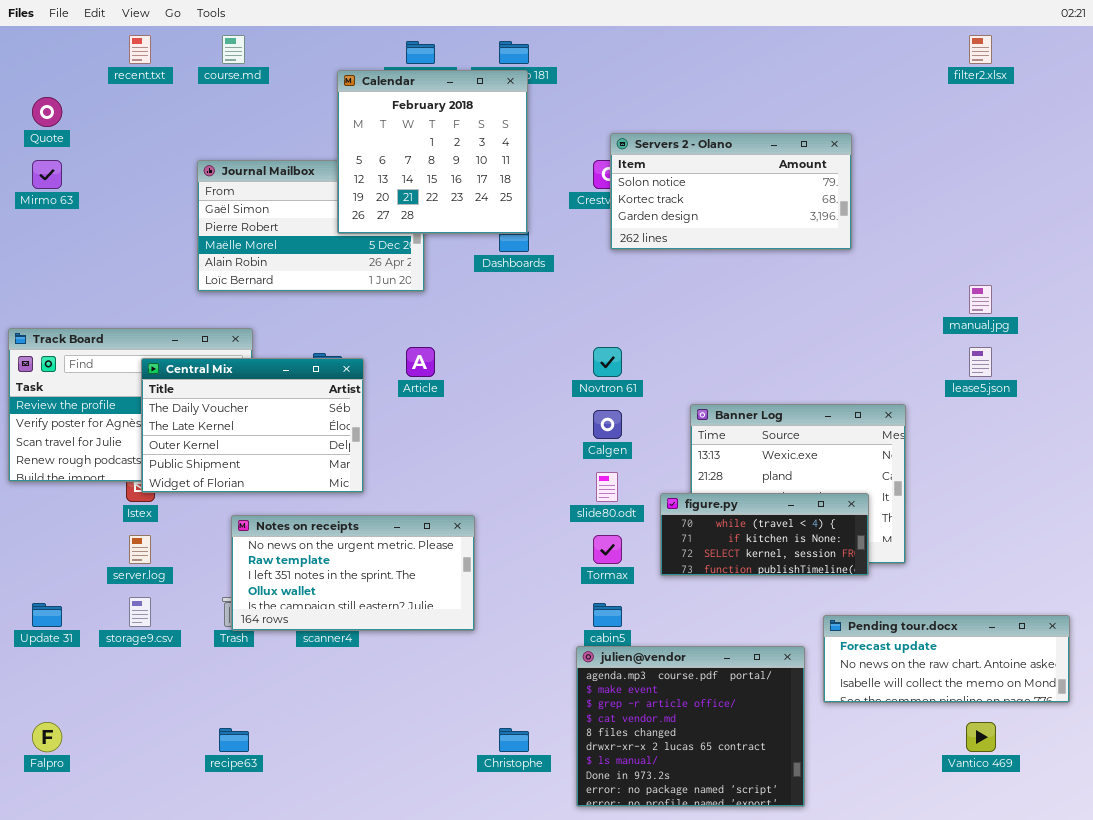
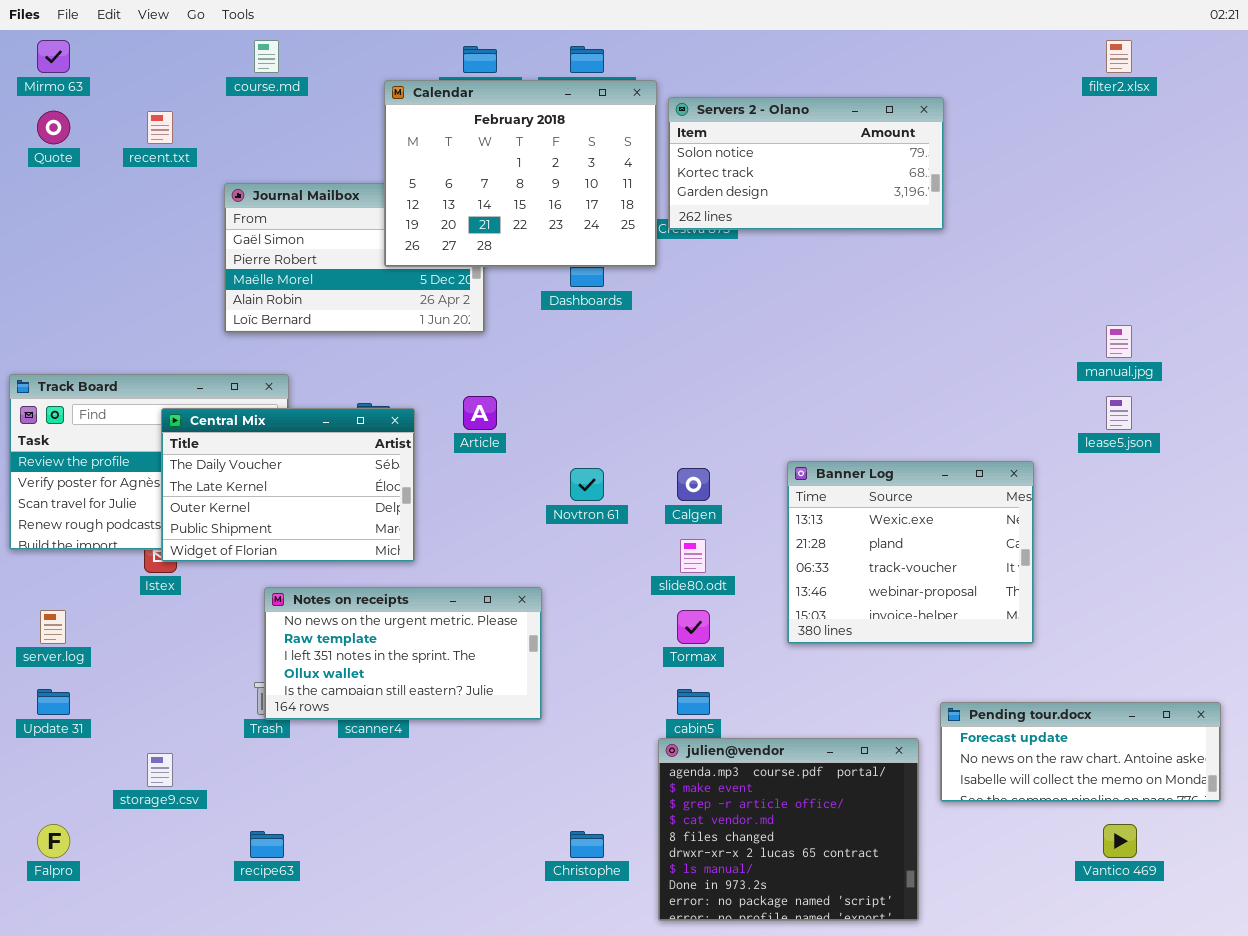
recent.txt: [129,35,151,64] -> [147,111,173,144], moved
Calendar: [337,70,528,234] -> [384,80,657,267], resized
Servers 2 - Olano: [610,133,852,250] -> [668,97,944,230], moved
Mirmo 63: [32,160,62,189] -> [37,40,70,73], moved
Novtron 61: [593,347,622,377] -> [570,468,604,501], moved
figure.py: [660,493,869,576] -> none, closed
server.log: [129,535,151,564] -> [40,610,66,644], moved
storage9.csv: [129,597,151,627] -> [147,753,173,787], moved

